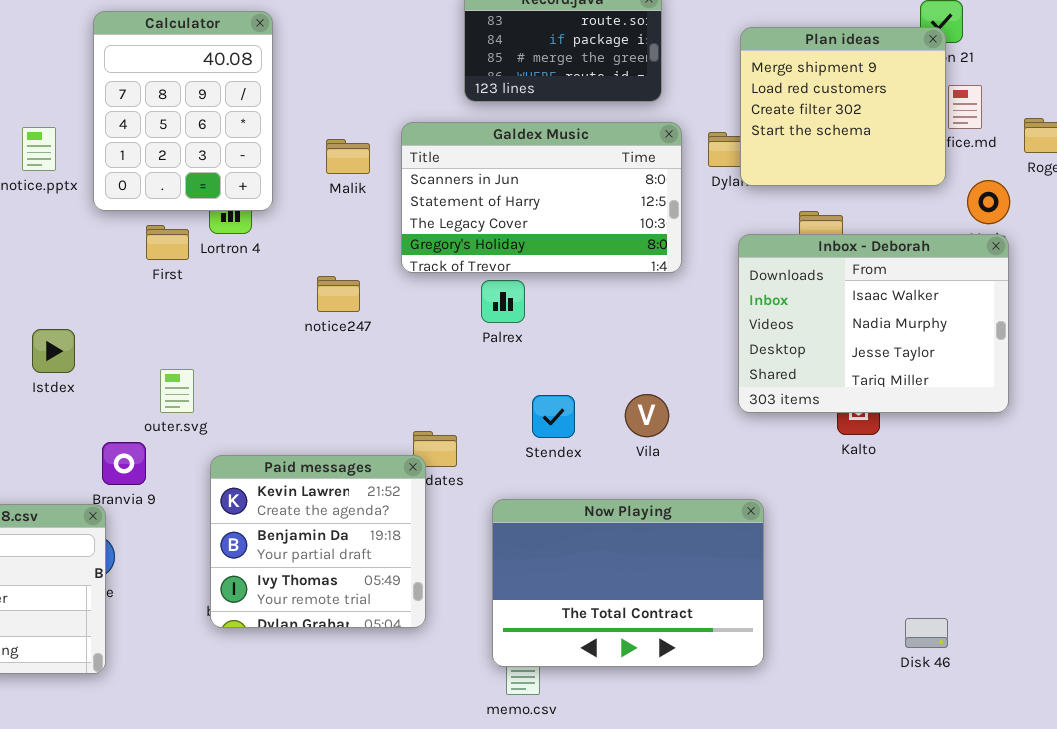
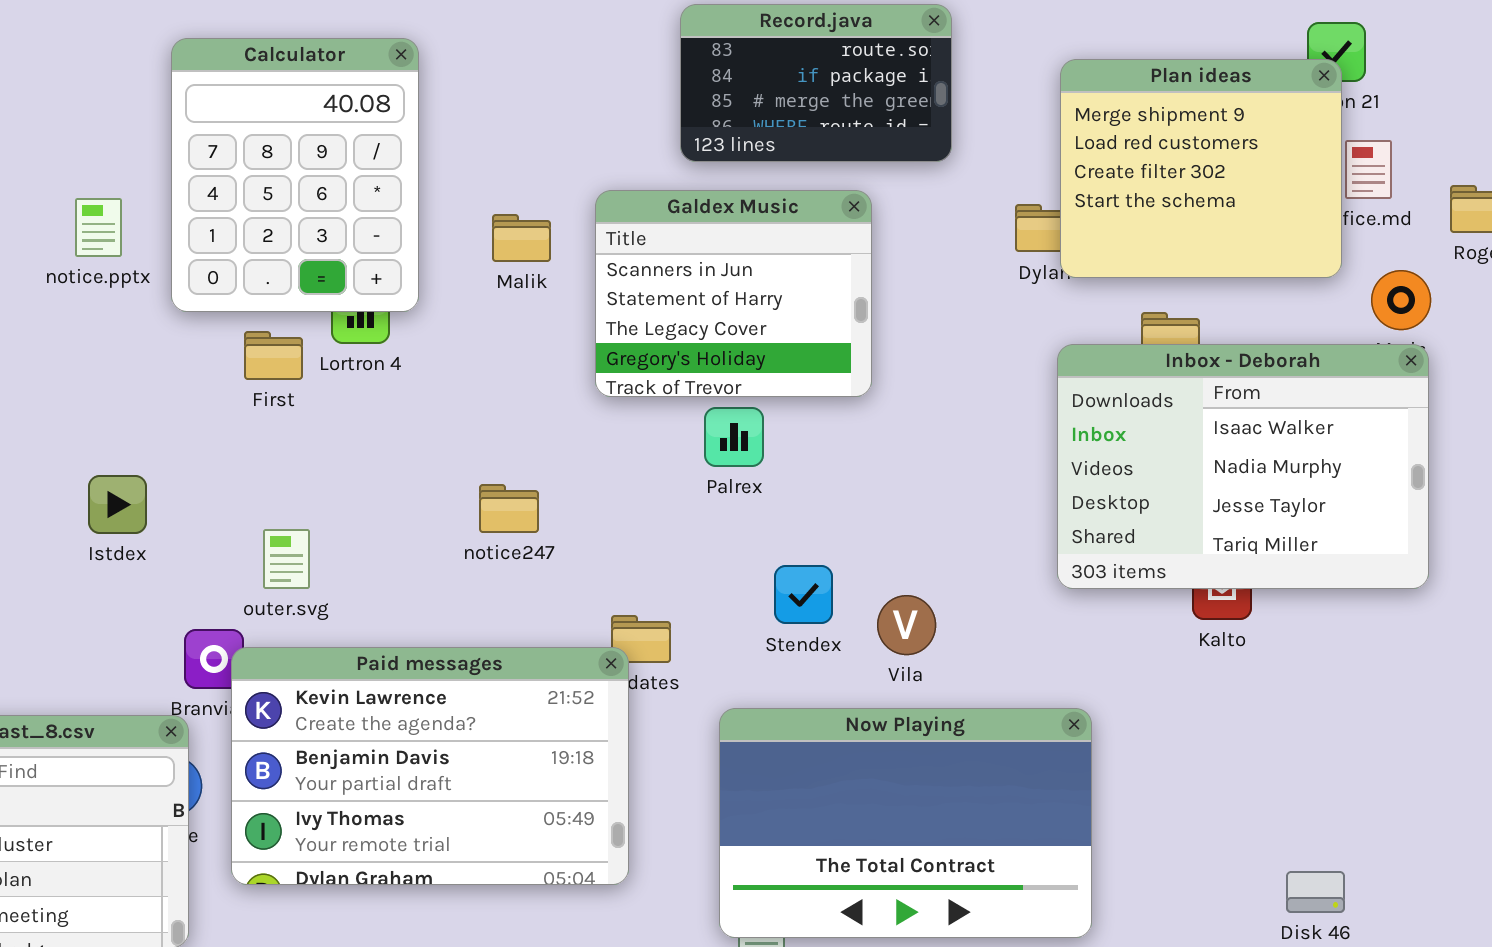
Galdex Music: [401,122,682,273] -> [595,190,872,397], resized
notice247: [317,276,360,312] -> [479,484,539,533], moved
Vila: [625,394,669,437] -> [877,595,936,655], moved
Paid messages: [210,455,426,628] -> [231,647,629,885], resized

